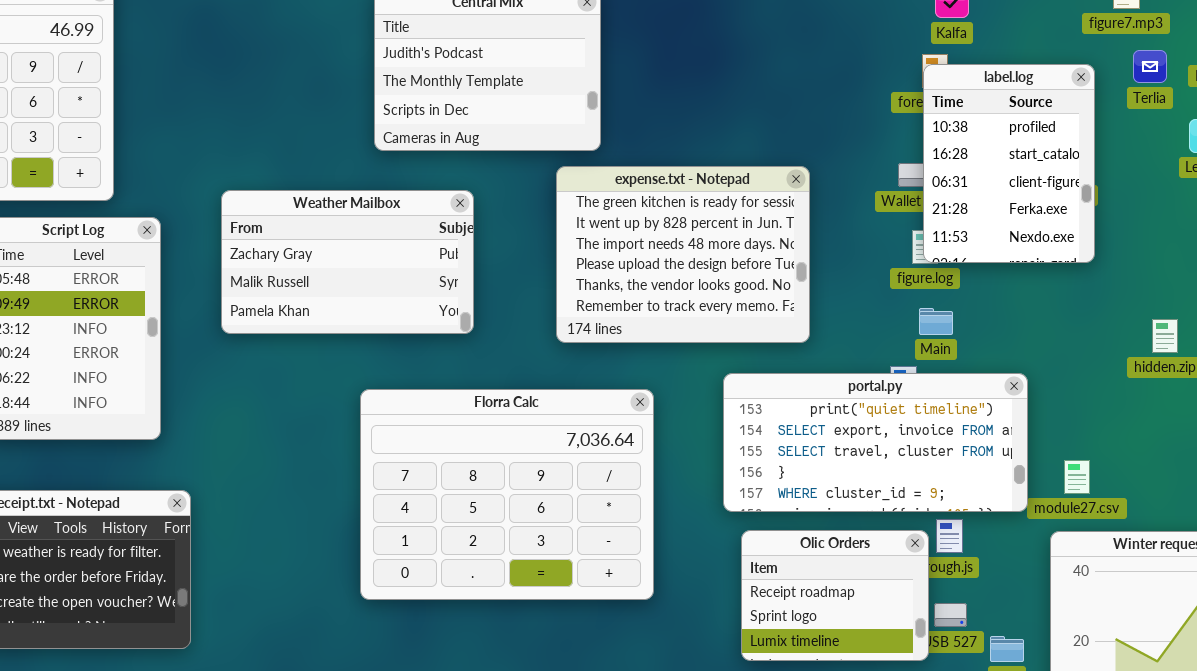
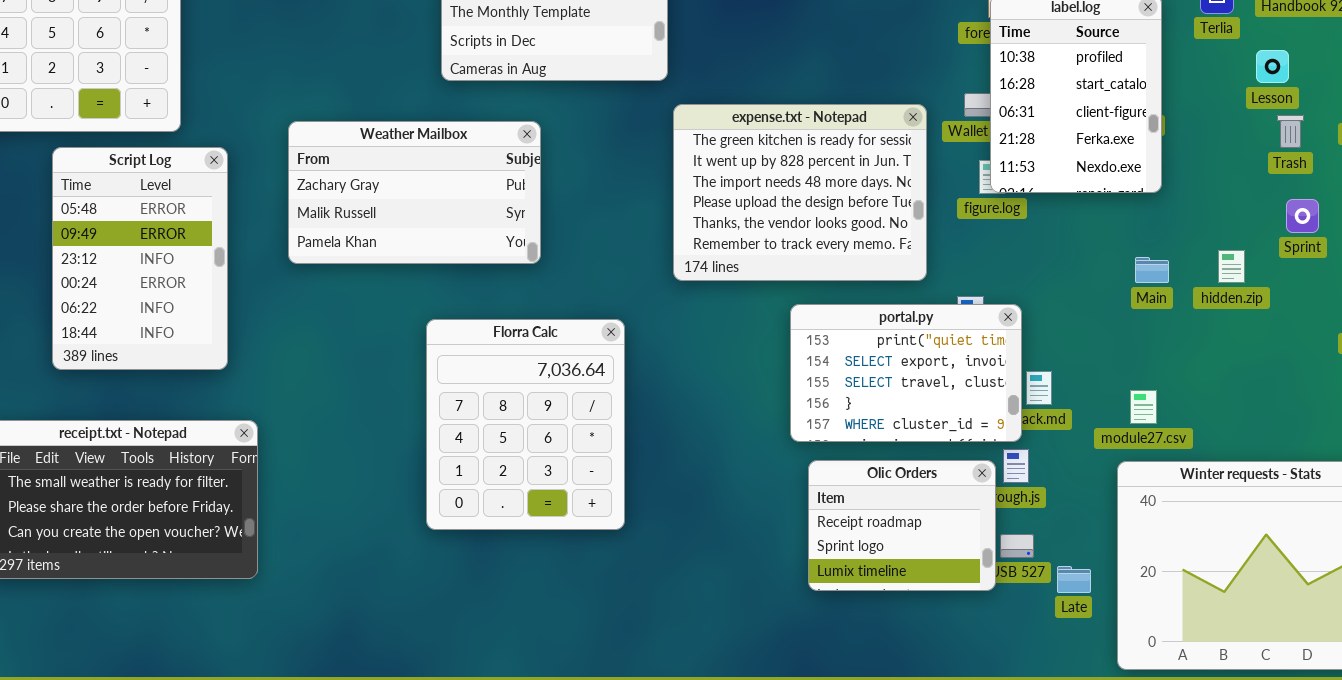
expense.txt - Notepad: [556,166,810,343] -> [673,104,927,281], moved
Main: [919,308,953,335] -> [1135,257,1169,283], moved
portal.py: [723,373,1028,512] -> [790,304,1022,442], resized
Florra Calc: [360,389,654,600] -> [426,319,625,530], resized

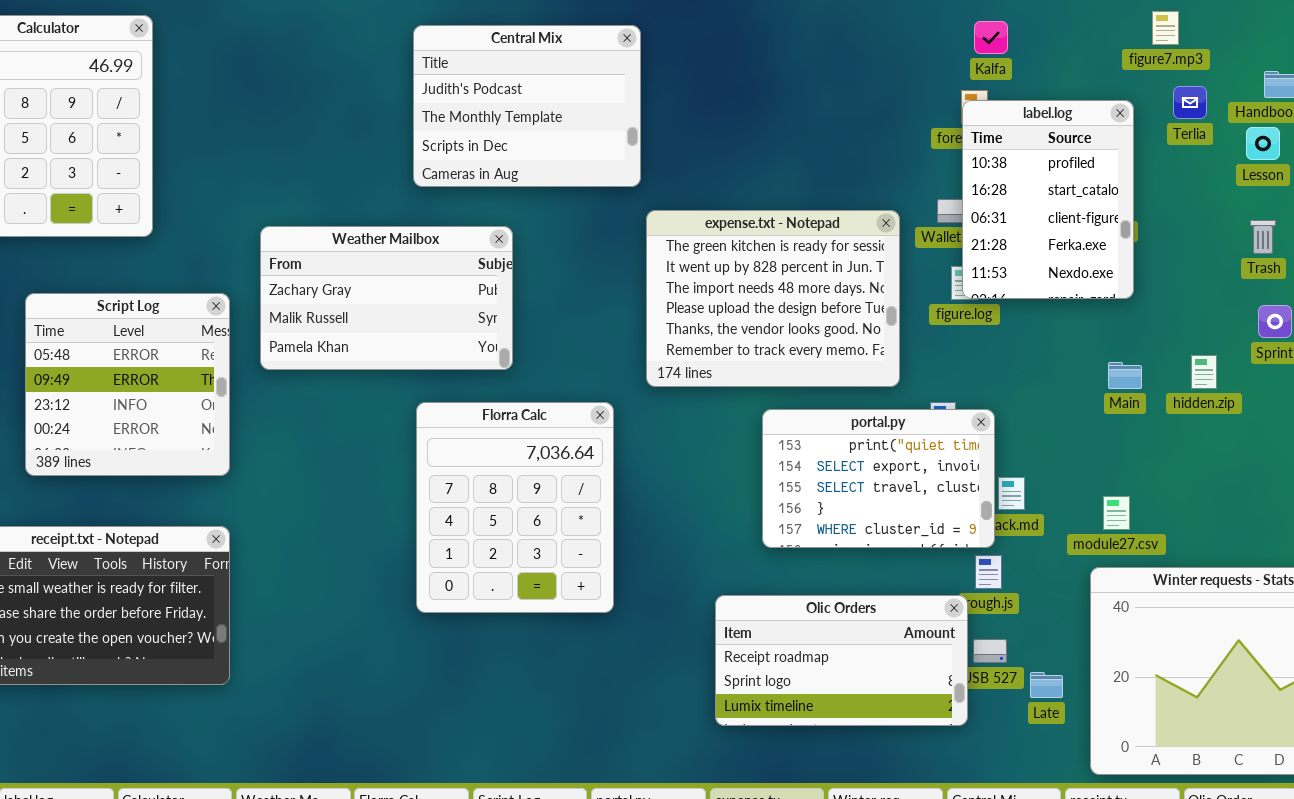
Lesson: [1256,50,1289,83] -> [1246,127,1280,160], moved
Script Log: [52,147,228,370] -> [25,293,230,476], resized
Florra Calc: [426,319,625,530] -> [416,402,614,613], moved
Olic Orders: [808,460,996,591] -> [715,595,968,726], moved, resized

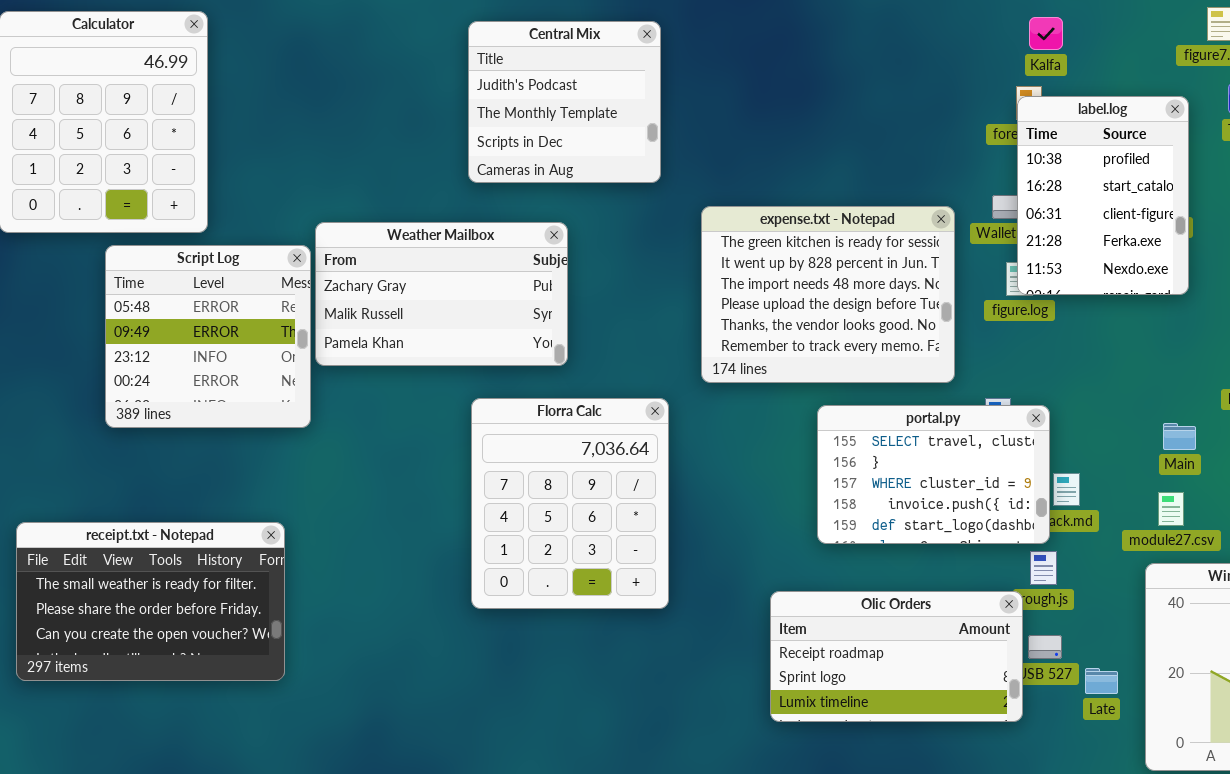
Central Mix: [413,25,641,187] -> [468,21,661,183], resized
Script Log: [25,293,230,476] -> [105,245,311,428], moved
Main: [1108,362,1142,389] -> [1163,423,1196,450], moved
portal.py: [762,409,995,548] -> [817,405,1050,544], scrolled down 2 rows

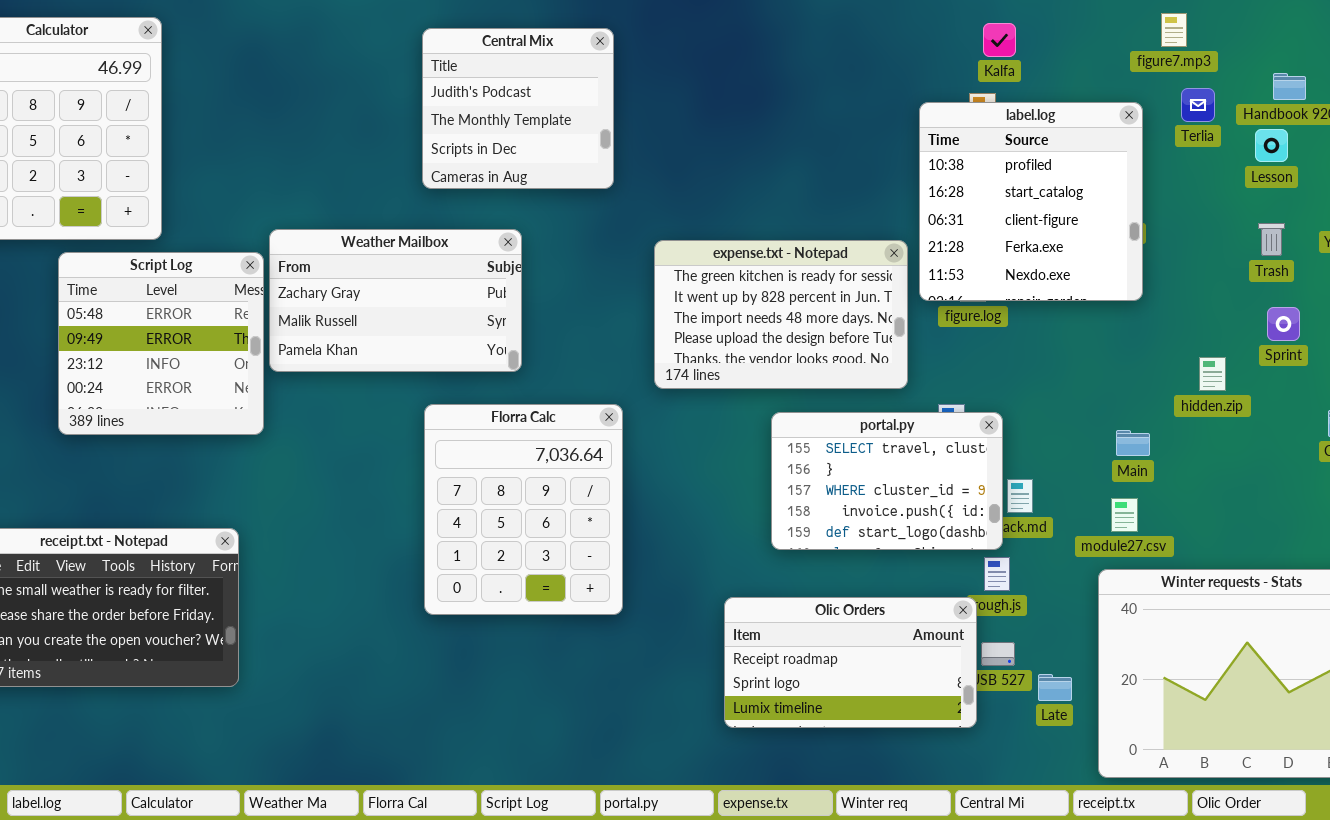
label.log: [1017,96,1189,295] -> [919,102,1143,301], resized
expense.txt - Notepad: [701,206,955,383] -> [654,240,908,389], resized

